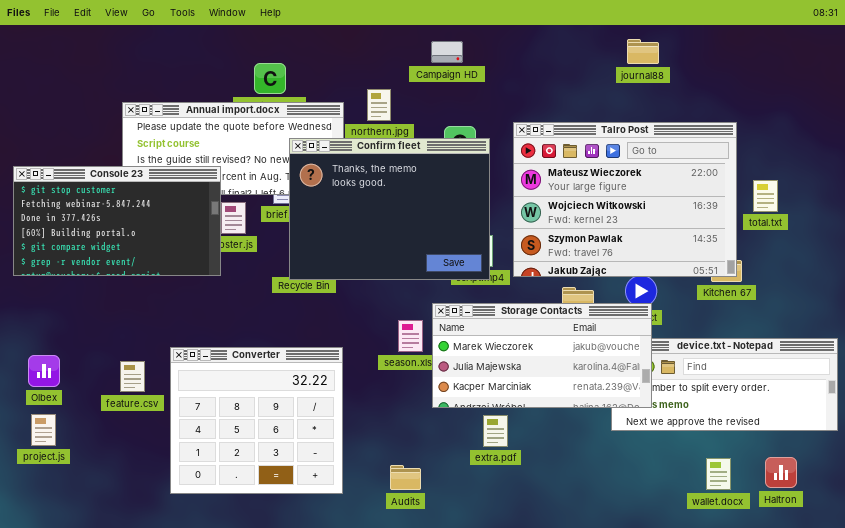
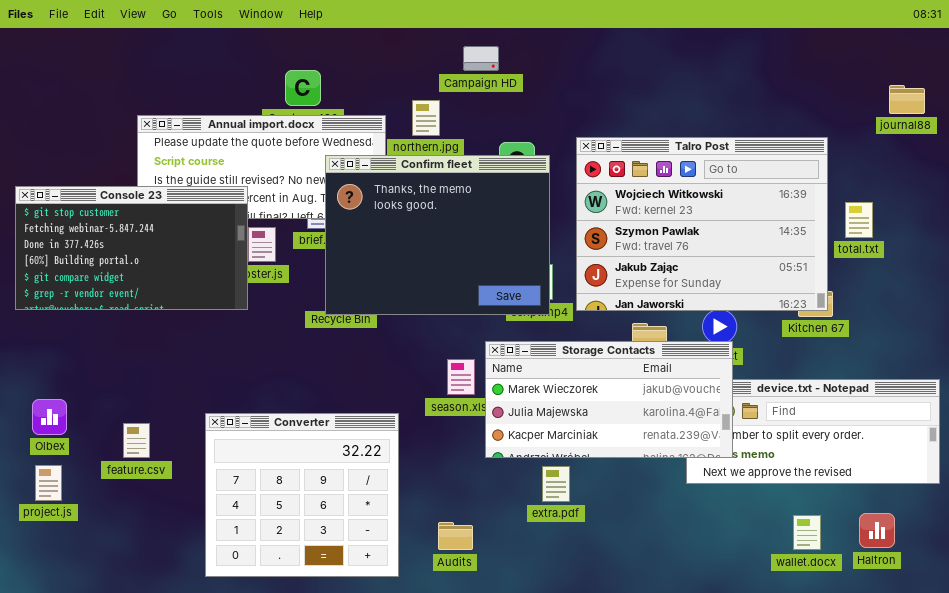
journal88: [627,39,659,64] -> [889,85,925,114], moved
Campaign HD: [431,41,463,63] -> [463,46,499,71], moved
Talro Post: [513,122,737,277] -> [576,137,828,311], scrolled down 1 row
Converter: [170,347,343,494] -> [205,413,399,577], moved
feature.csv: [120,361,145,392] -> [123,423,150,458], moved

